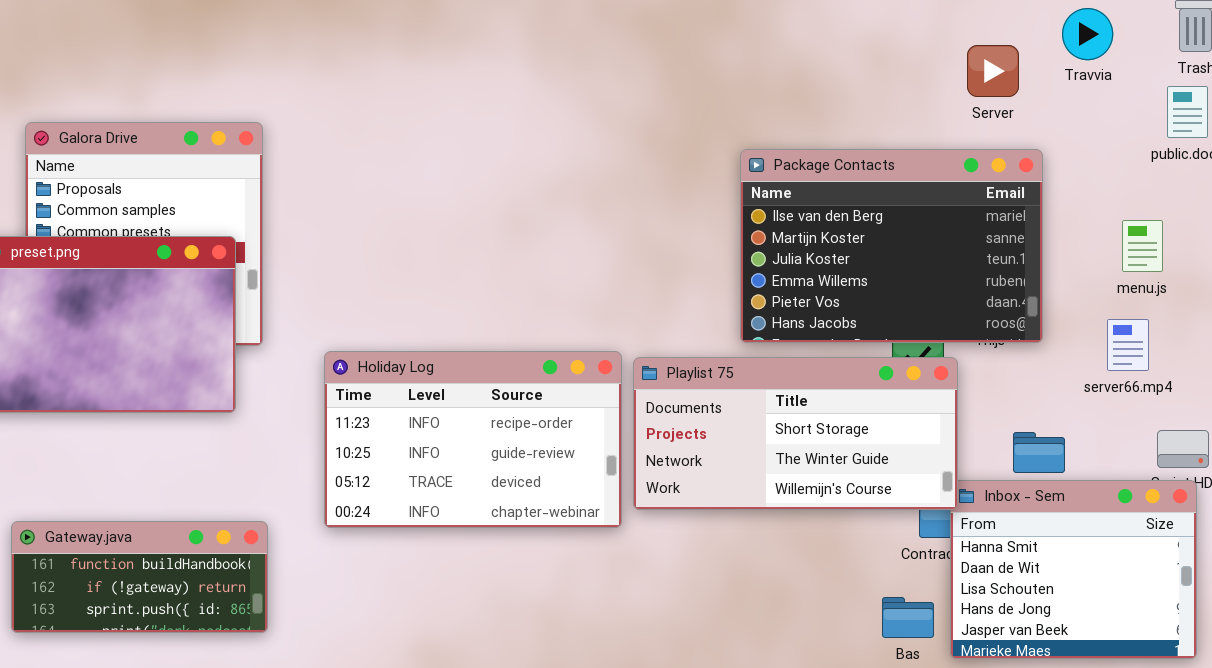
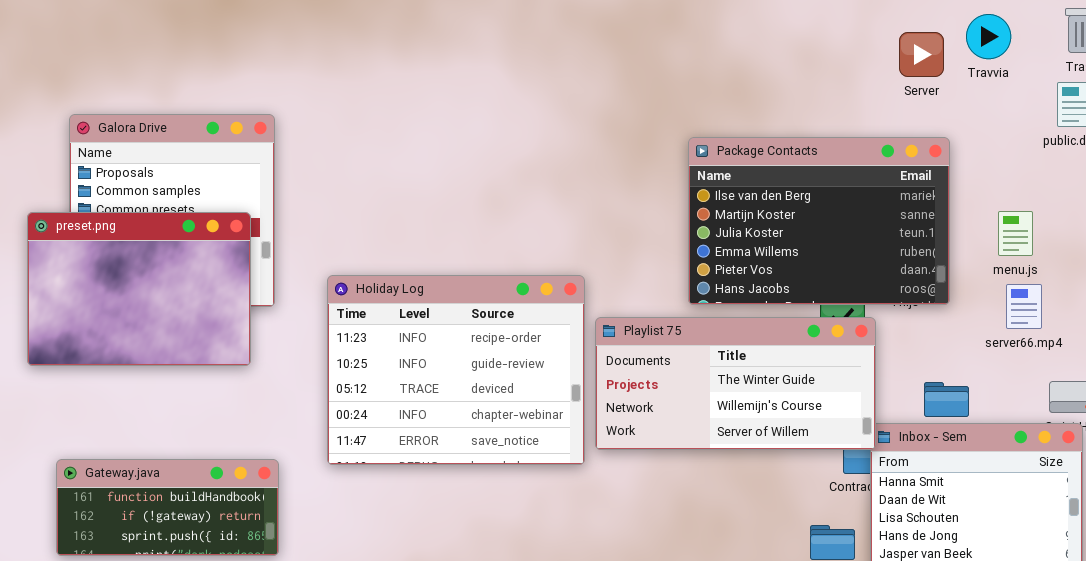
Server: [967,45,1019,97] -> [899,32,944,77], moved
menu.js: [1122,220,1163,272] -> [998,211,1033,256], moved
Holiday Log: [324,351,622,528] -> [327,275,585,465], resized
Playlist 75: [633,357,958,510] -> [595,317,876,450], scrolled down 1 row

